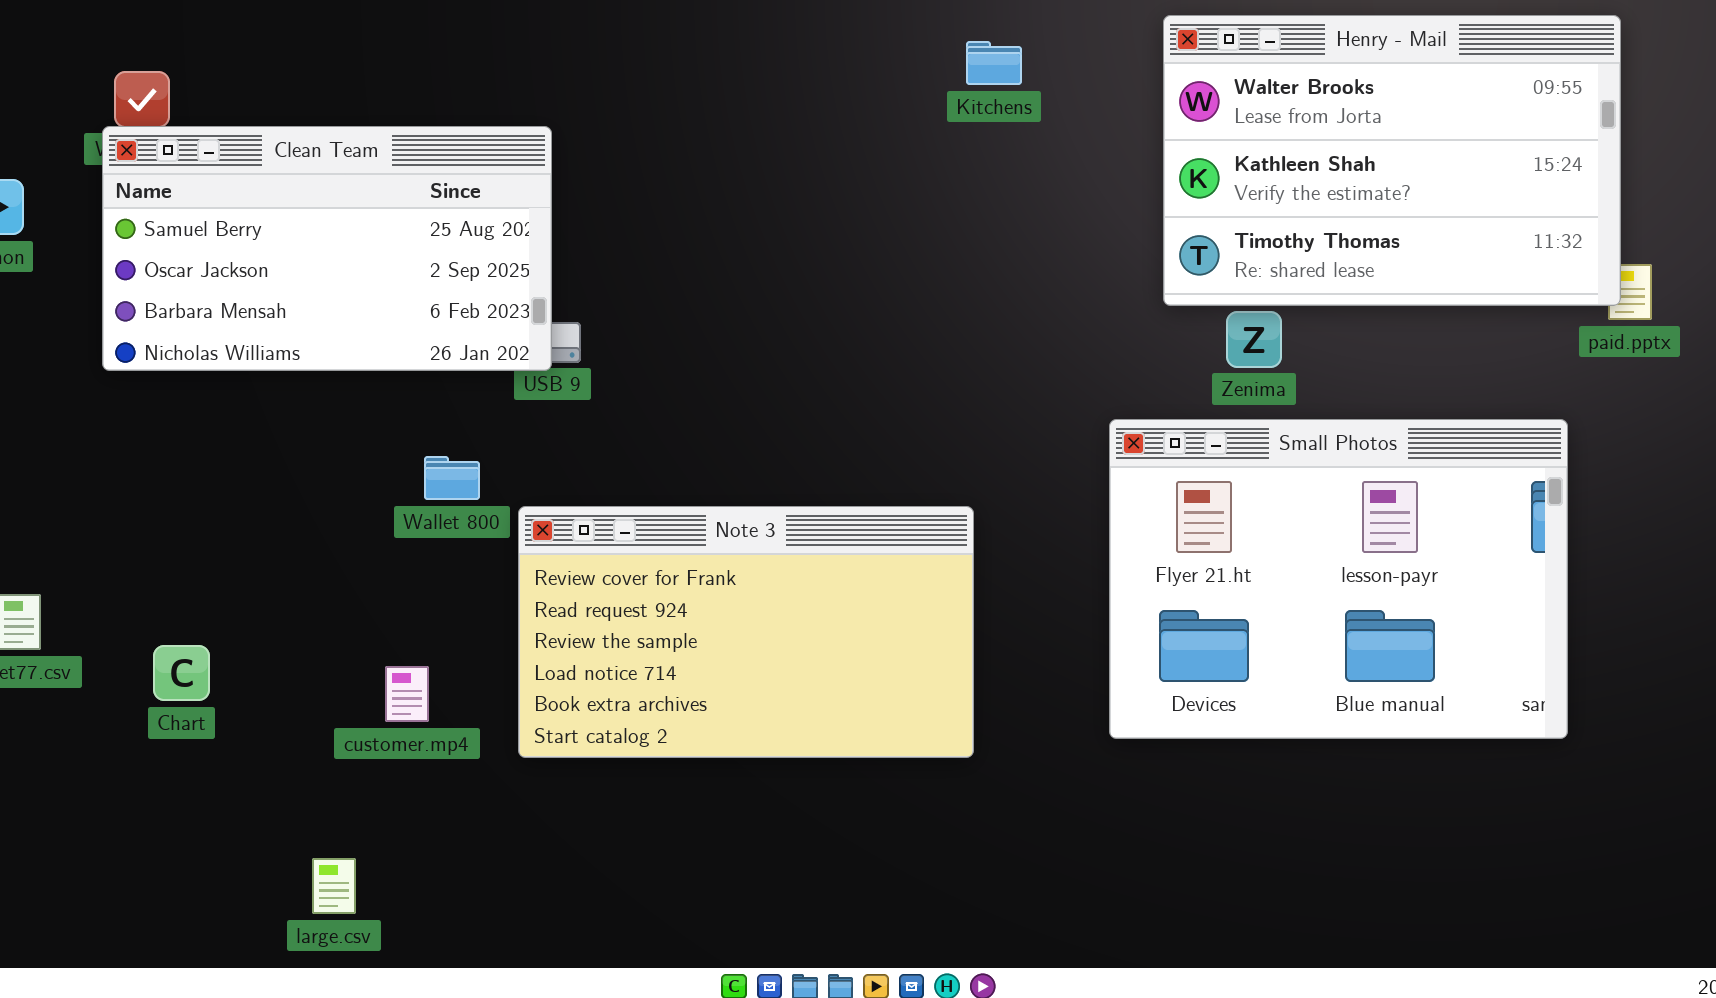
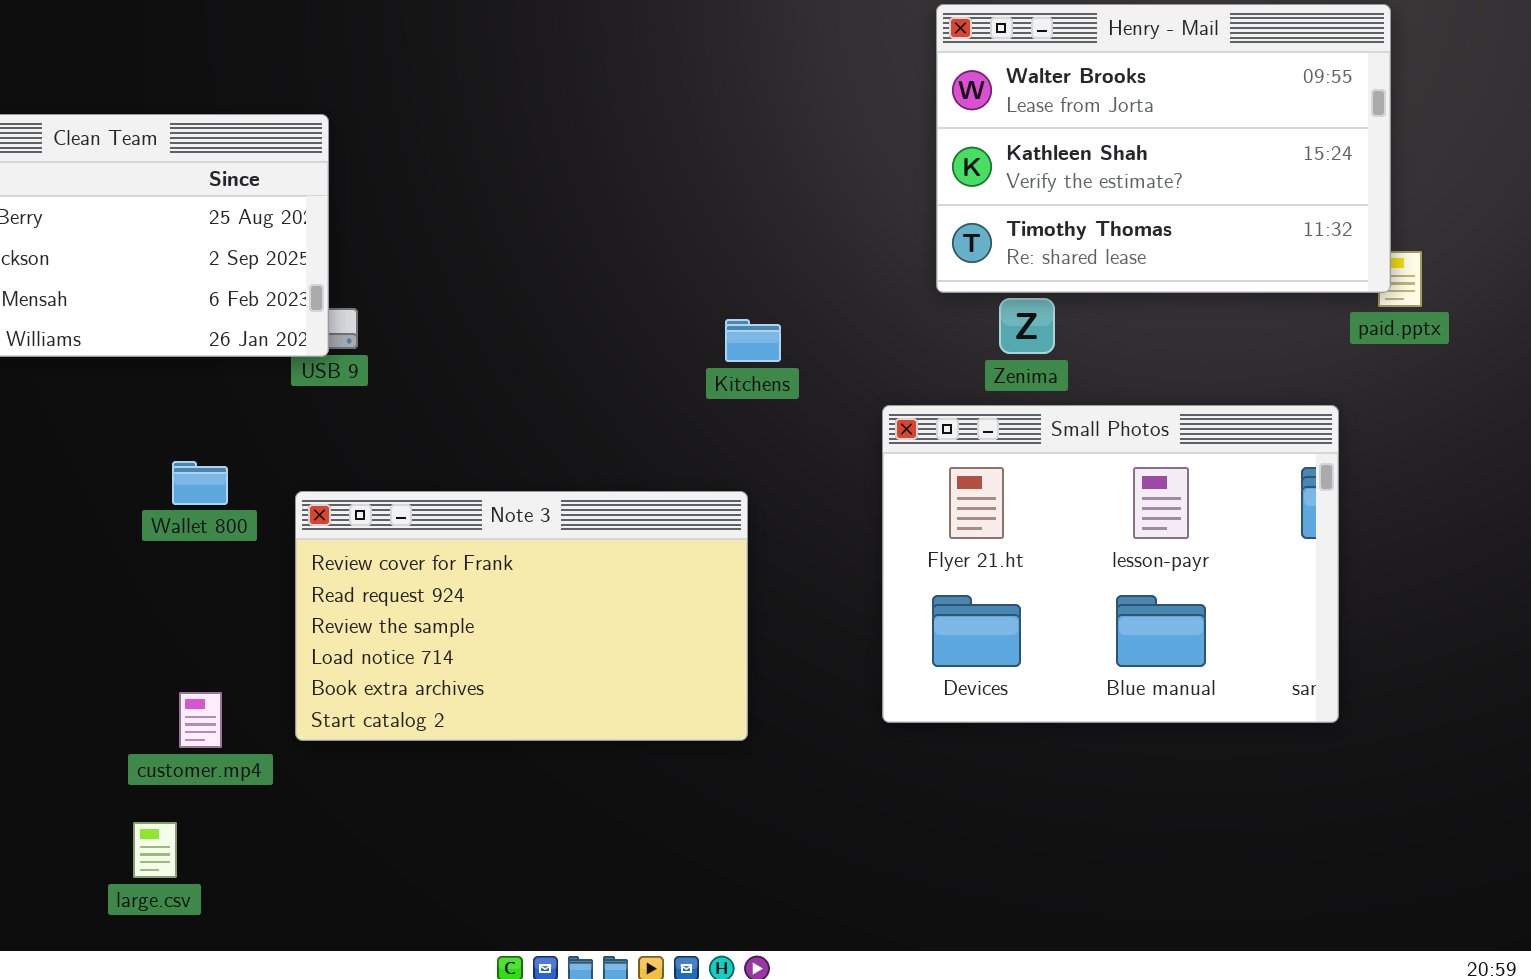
Kitchens: [966,41,1022,85] -> [725,319,781,362], moved
Wallet 800: [424,456,480,500] -> [172,461,228,505], moved
customer.mp4: [385,666,429,722] -> [179,692,222,748], moved
large.csv: [312,858,356,914] -> [133,822,177,878], moved

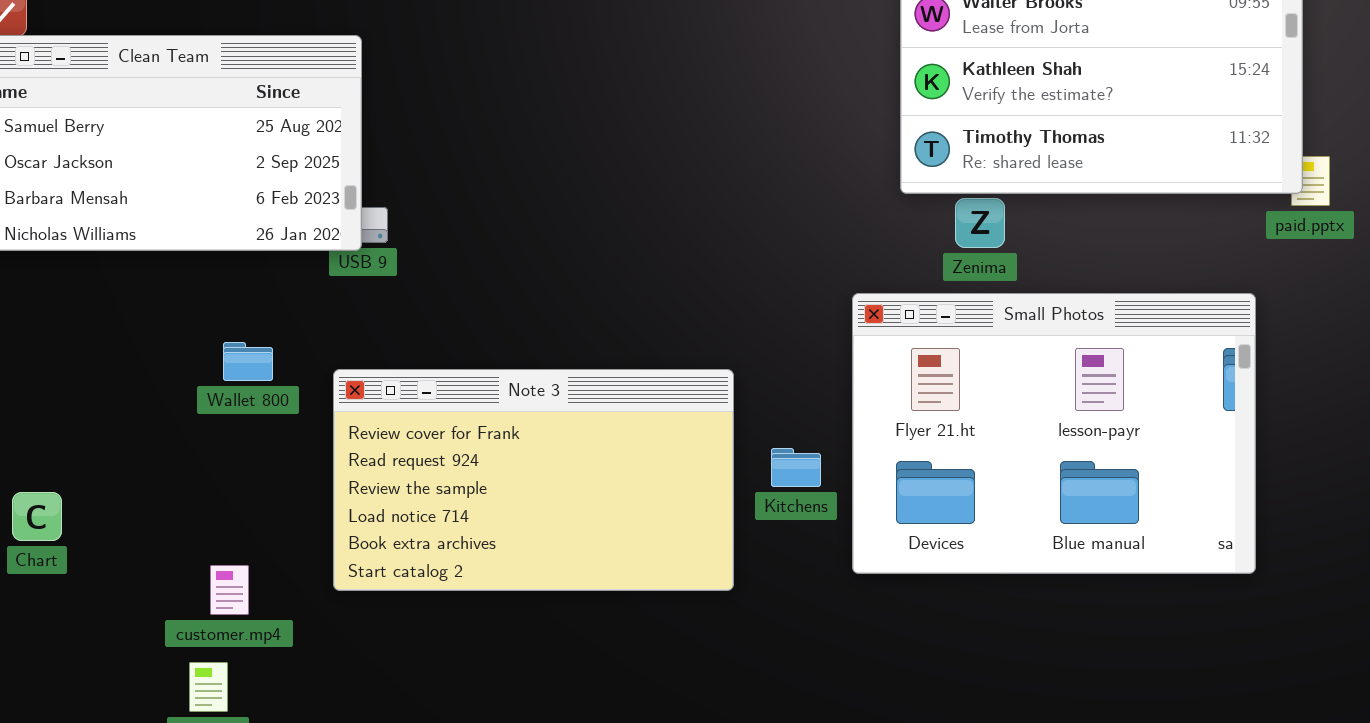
Kitchens: [725,319,781,362] -> [771,448,821,487], moved
customer.mp4: [179,692,222,748] -> [210,565,249,615], moved

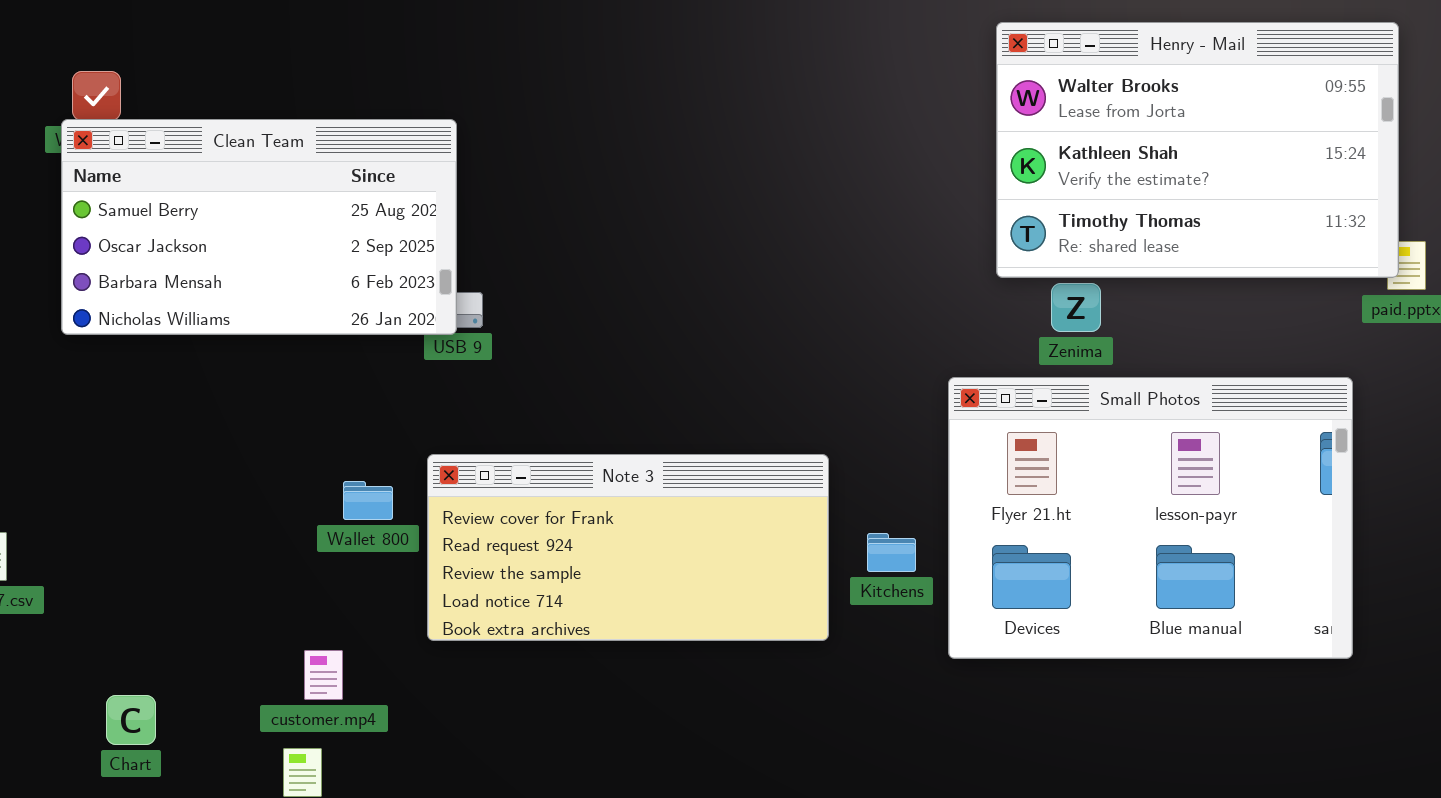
Wallet 800: [223,342,273,381] -> [343,481,393,520], moved
Note 3: [333,369,734,591] -> [427,454,829,641], resized
Chart: [12,492,62,541] -> [106,695,156,745], moved

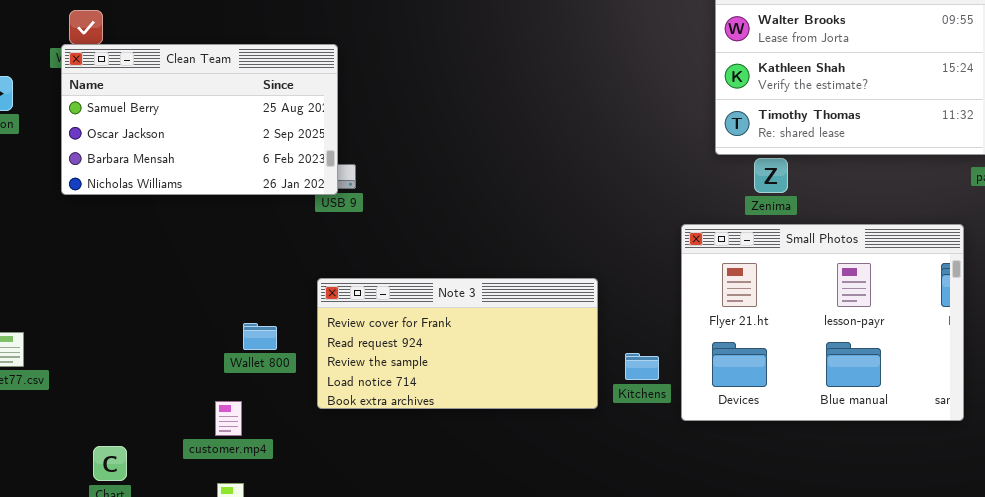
Wallet 800: [343,481,393,520] -> [243,323,277,350], moved
Kitchens: [867,533,916,572] -> [625,353,659,380], moved
customer.mp4: [304,650,343,700] -> [215,401,242,436], moved

